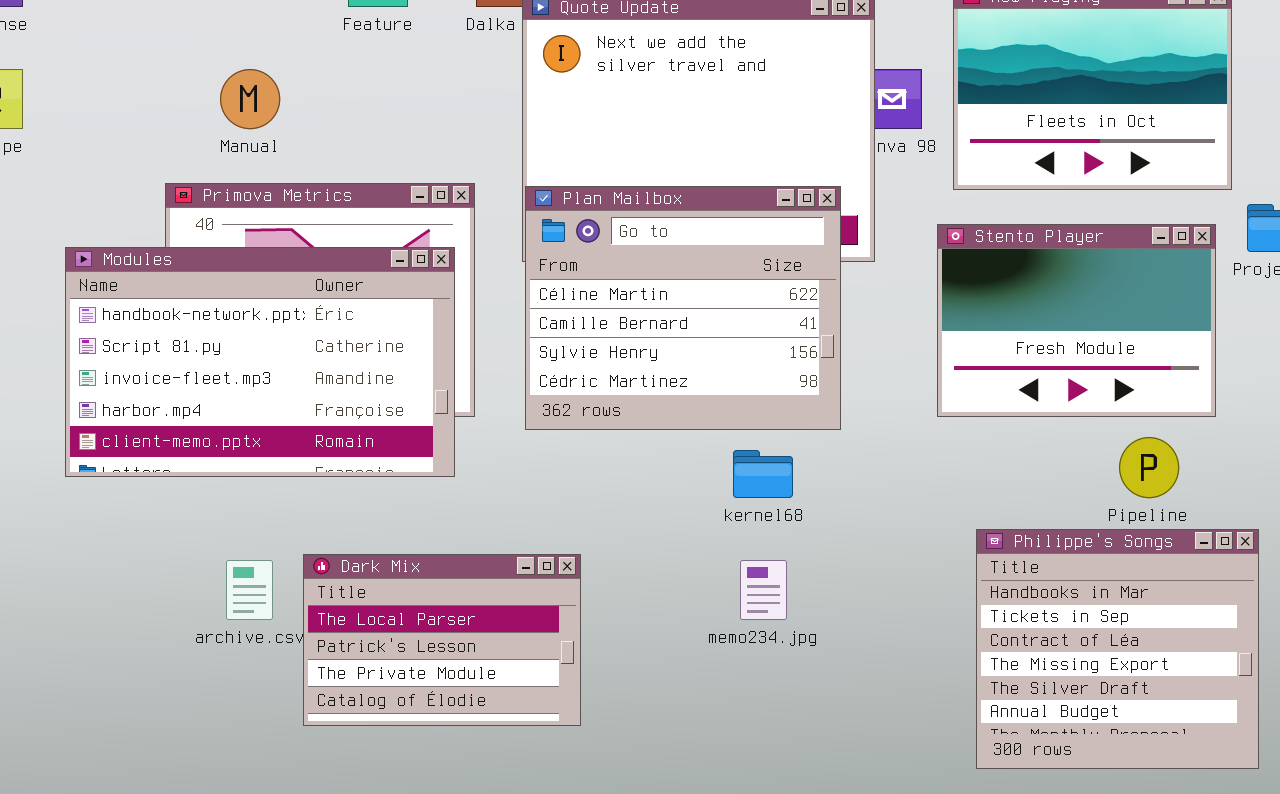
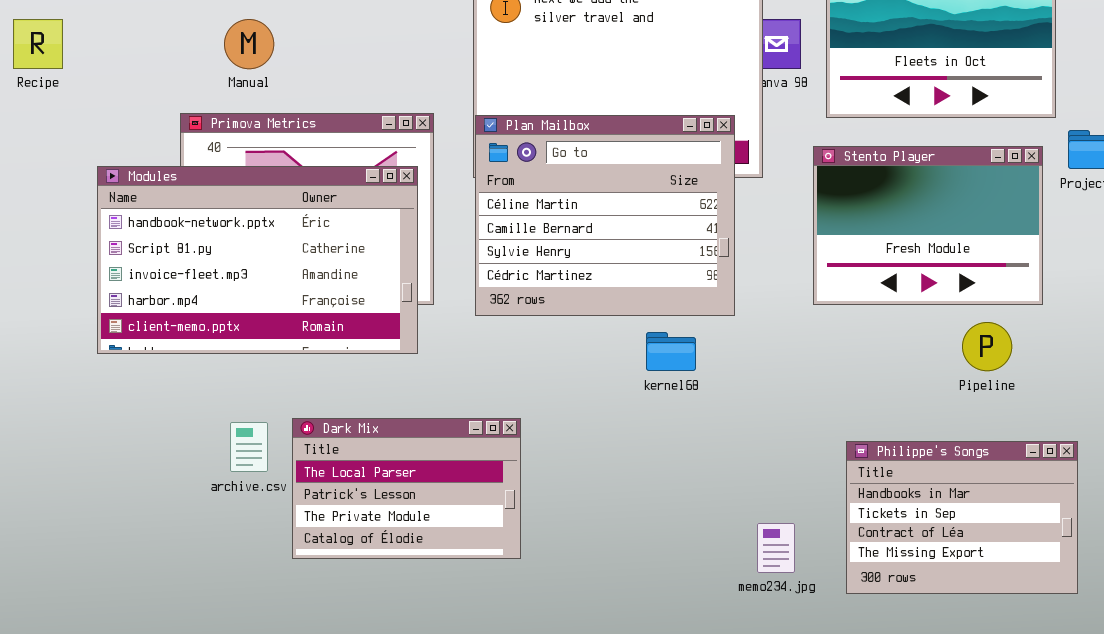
Philippe's Songs: [976,529,1259,769] -> [846,441,1078,594], resized
memo234.jpg: [740,560,787,620] -> [757,523,795,573], moved

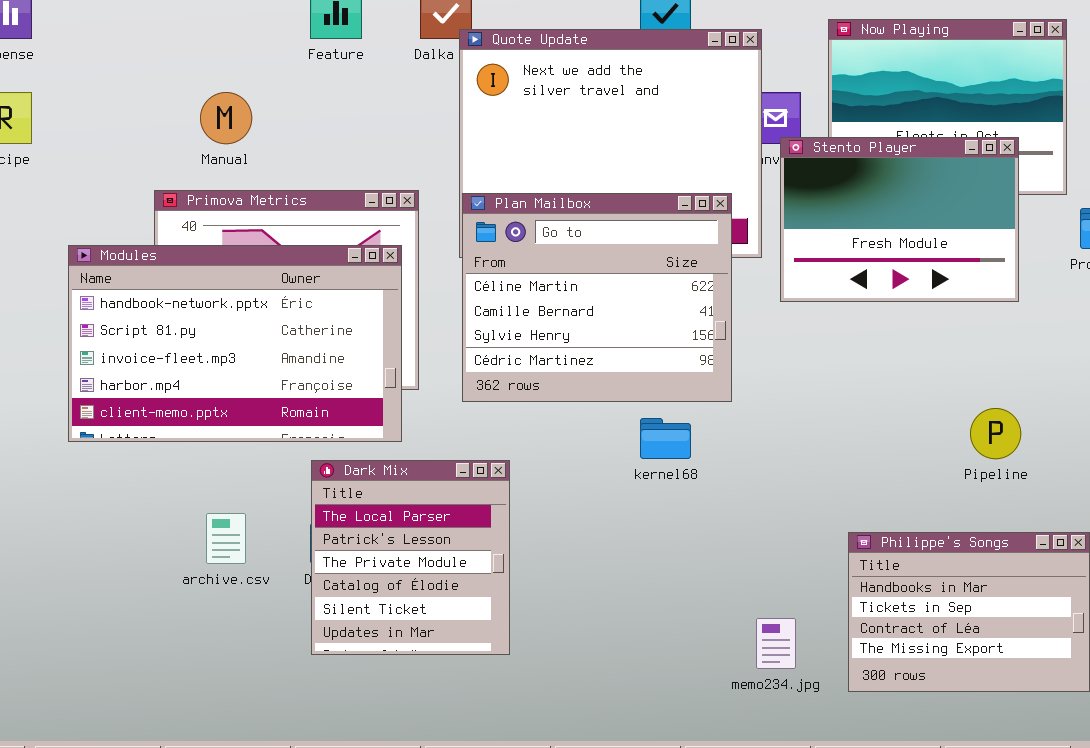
Stento Player: [813,146,1043,305] -> [780,137,1019,302], moved
Dark Mix: [292,418,521,559] -> [311,460,510,655], resized

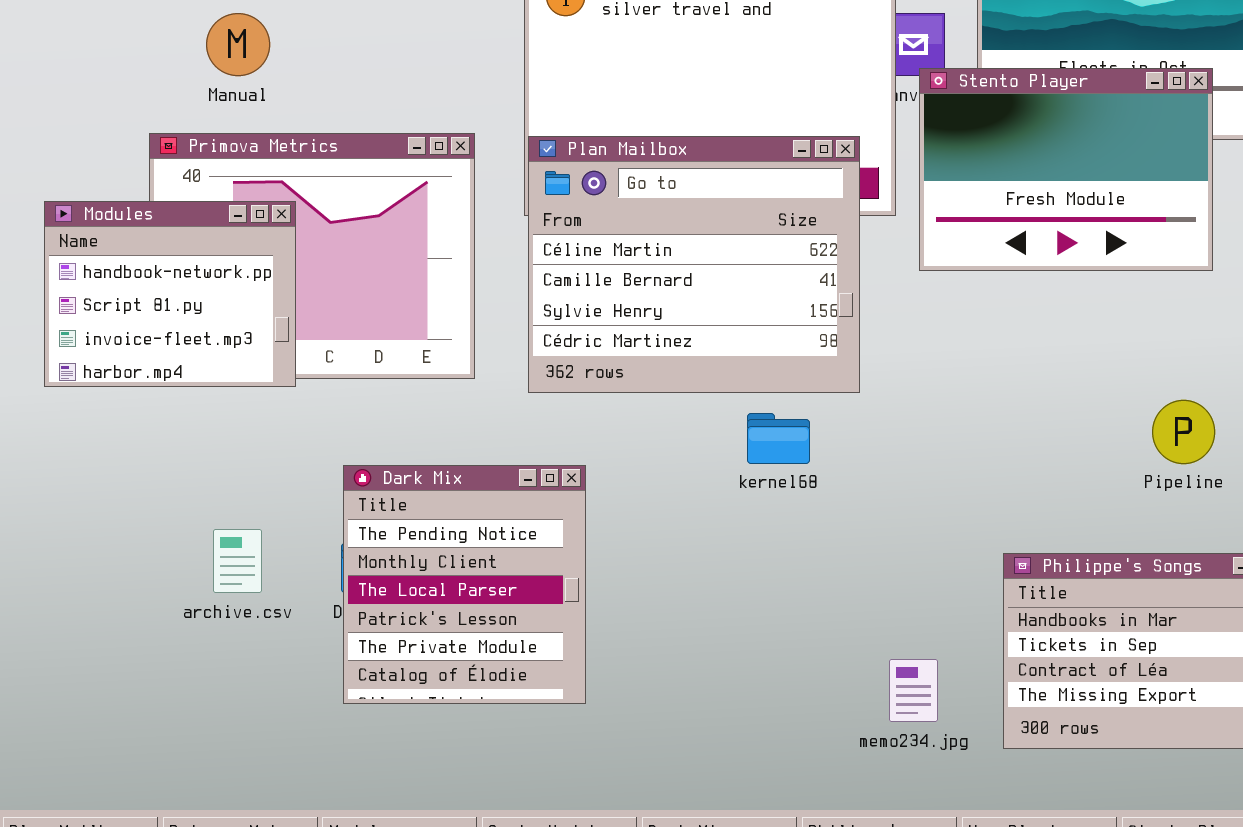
Modules: [68,245,402,442] -> [44,201,296,387], resized
Dark Mix: [311,460,510,655] -> [343,465,586,704], scrolled up 2 rows

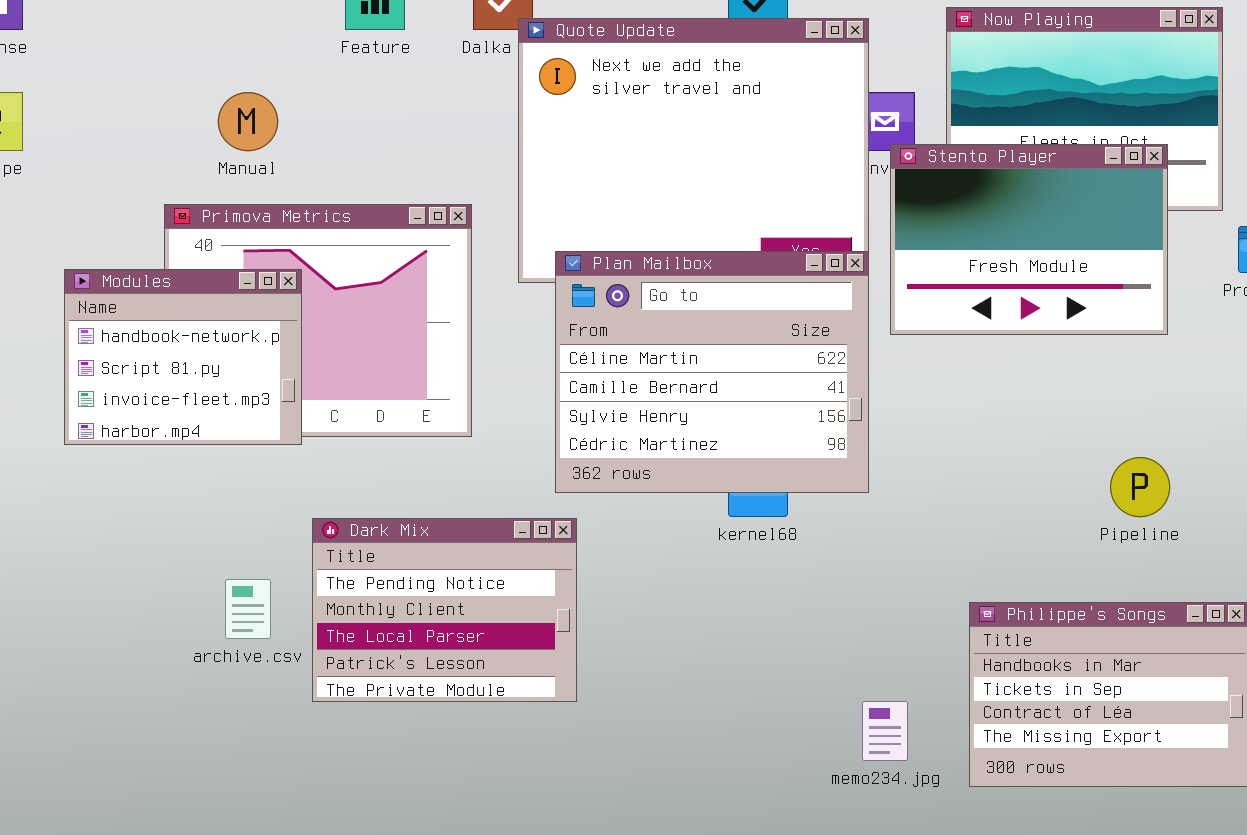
Plan Mailbox: [528,136,860,393] -> [555,251,869,493], moved
Dark Mix: [343,465,586,704] -> [312,518,577,702], resized

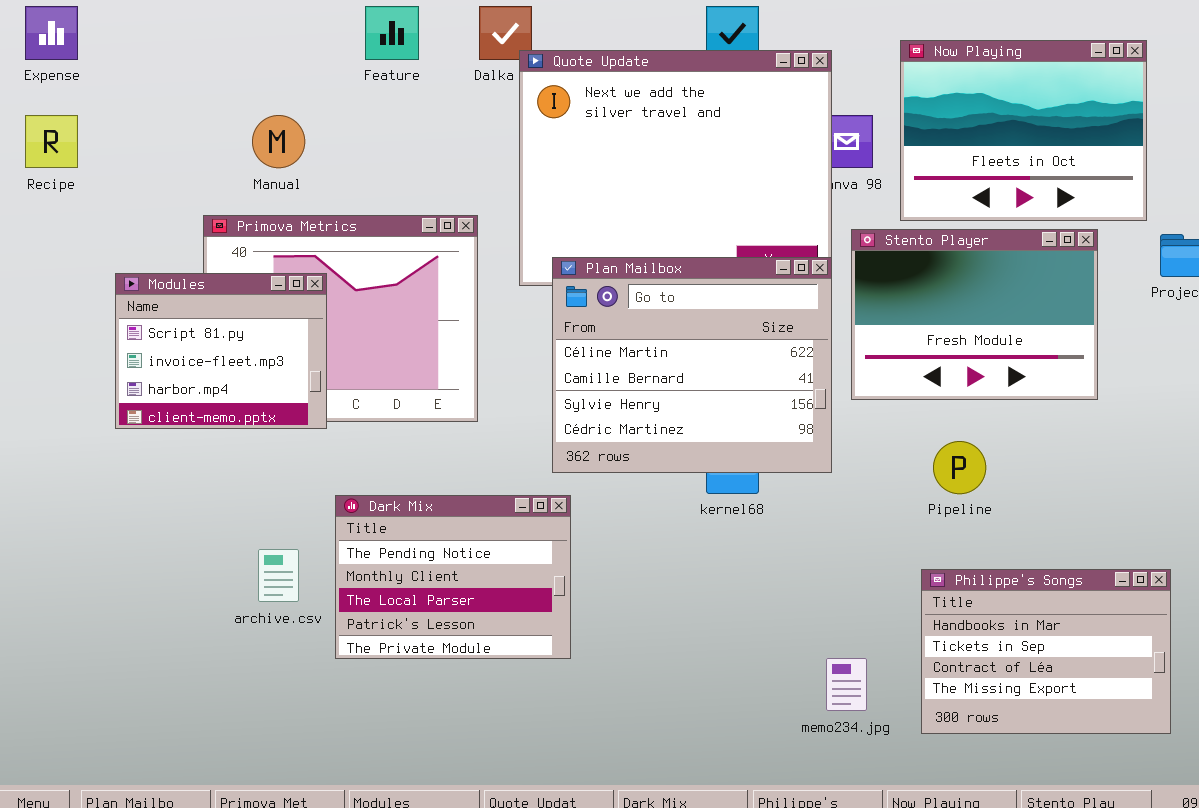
Stento Player: [890,144,1168,335] -> [851,229,1098,400], moved
Modules: [64,269,302,445] -> [115,273,327,429], scrolled down 1 row
Pipeline: [1110,457,1170,517] -> [933,441,986,494], moved

